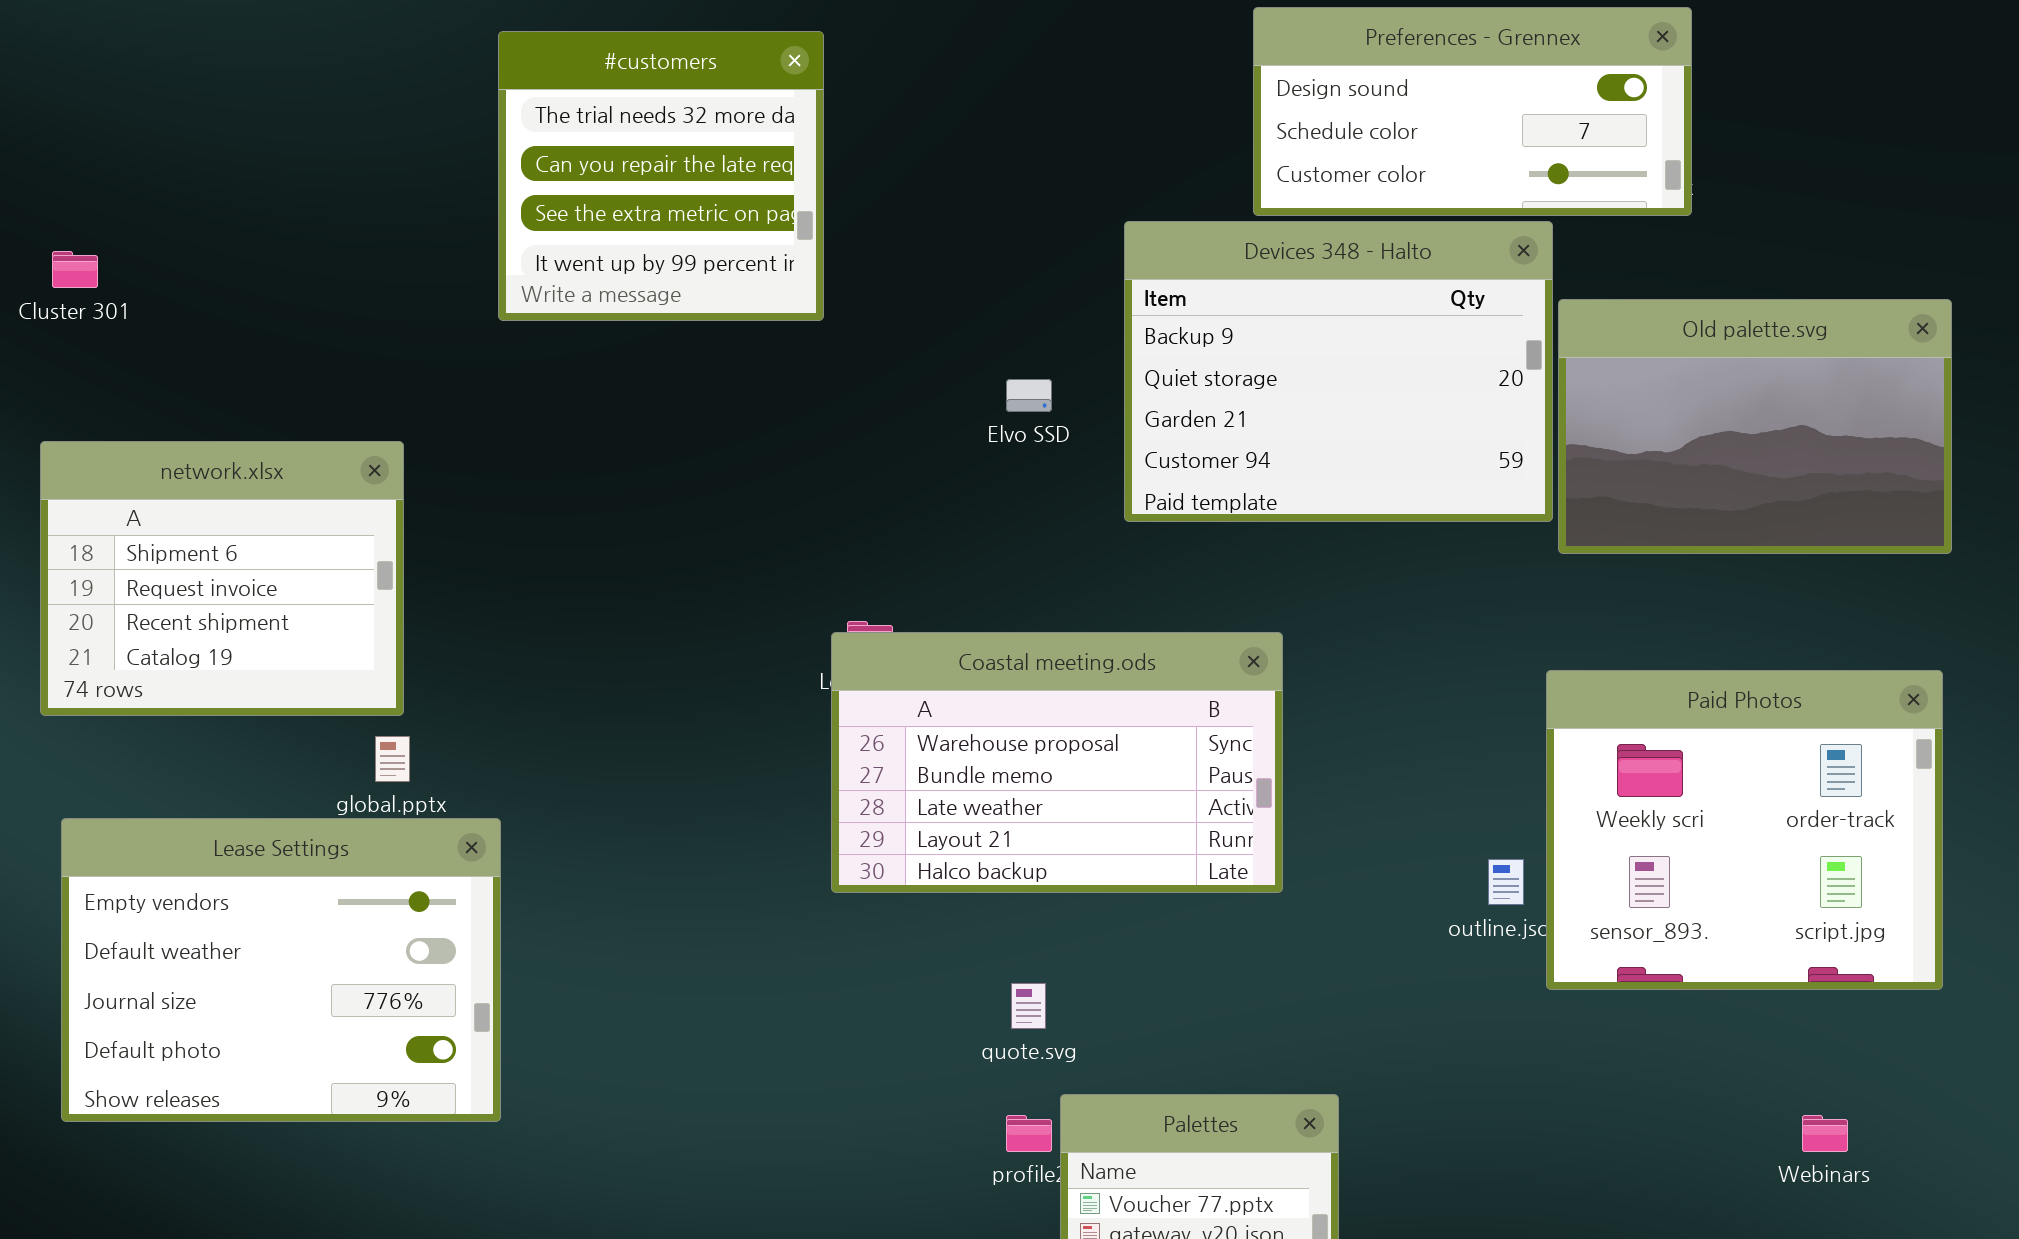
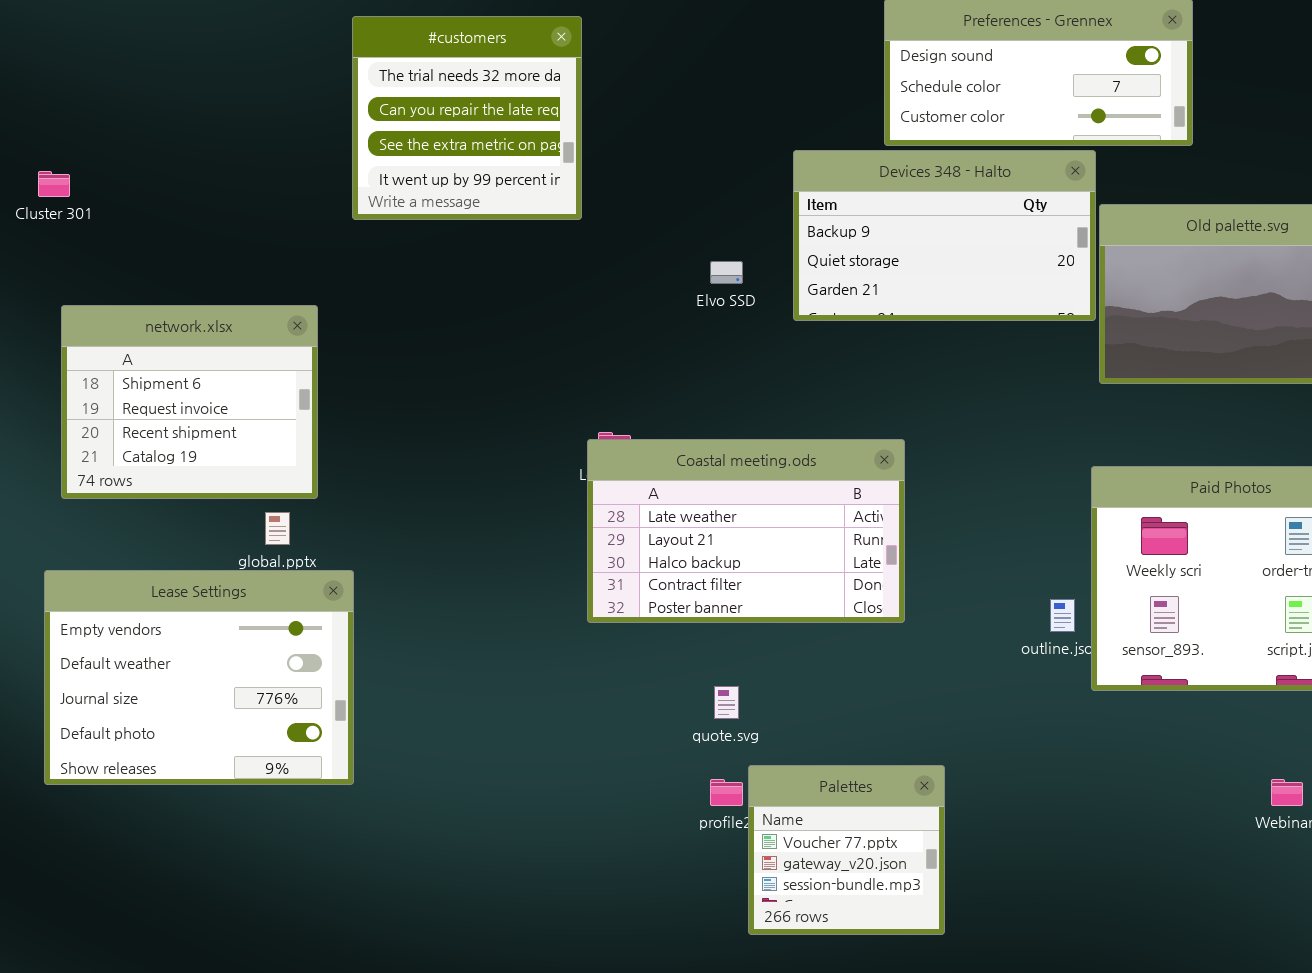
Devices 348 - Halto: [1124,221,1553,522] -> [793,150,1096,321], resized
network.xlsx: [40,441,404,716] -> [61,305,318,499], moved
Coastal meeting.ods: [831,632,1283,893] -> [587,439,905,623], scrolled down 2 rows

